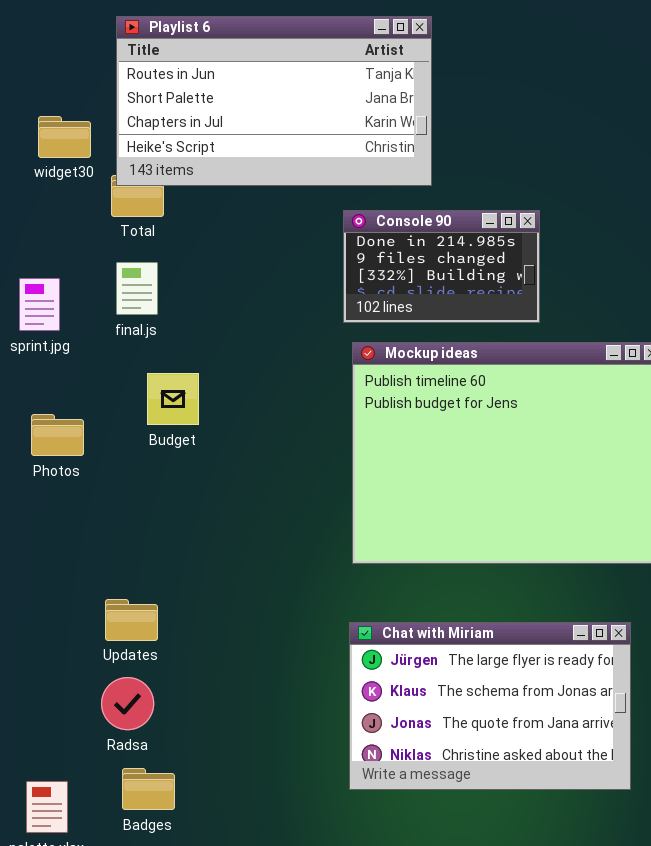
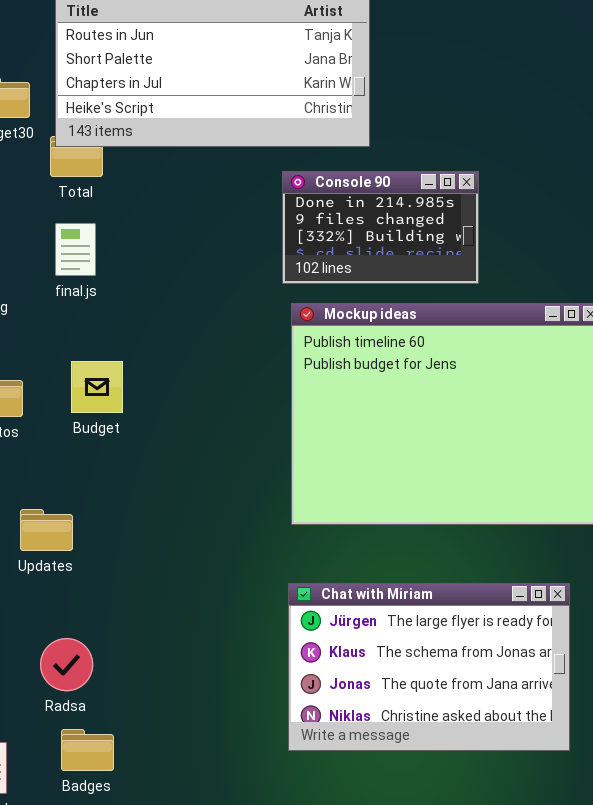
Budget: [147,373,199,425] -> [71,361,123,413], moved
Updates: [105,599,158,641] -> [20,509,73,551], moved

